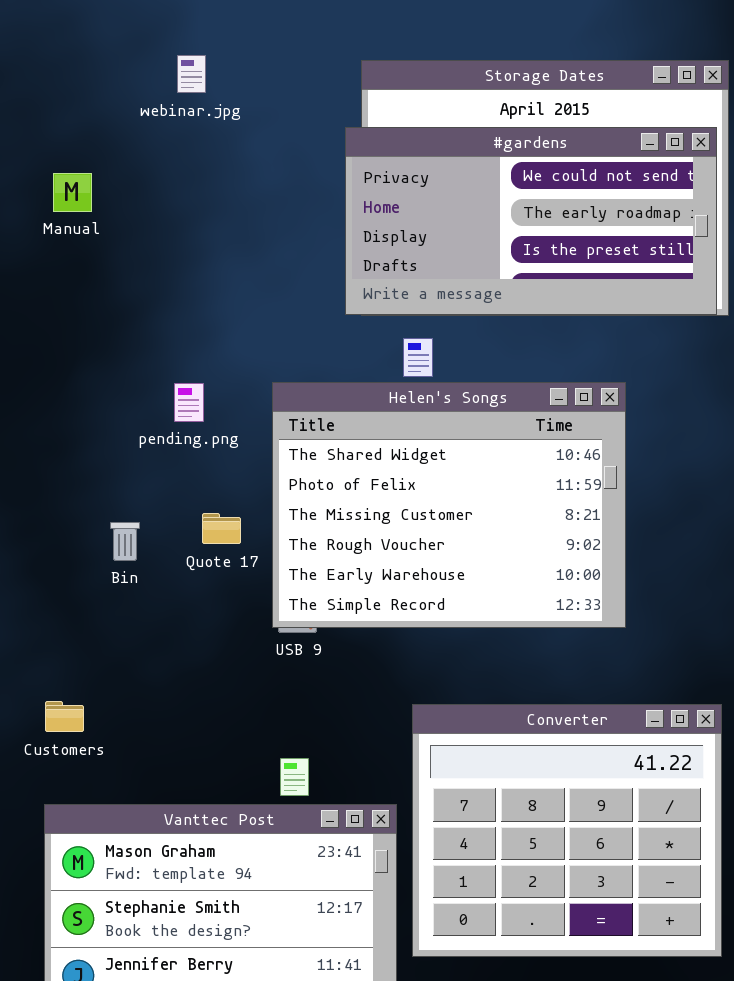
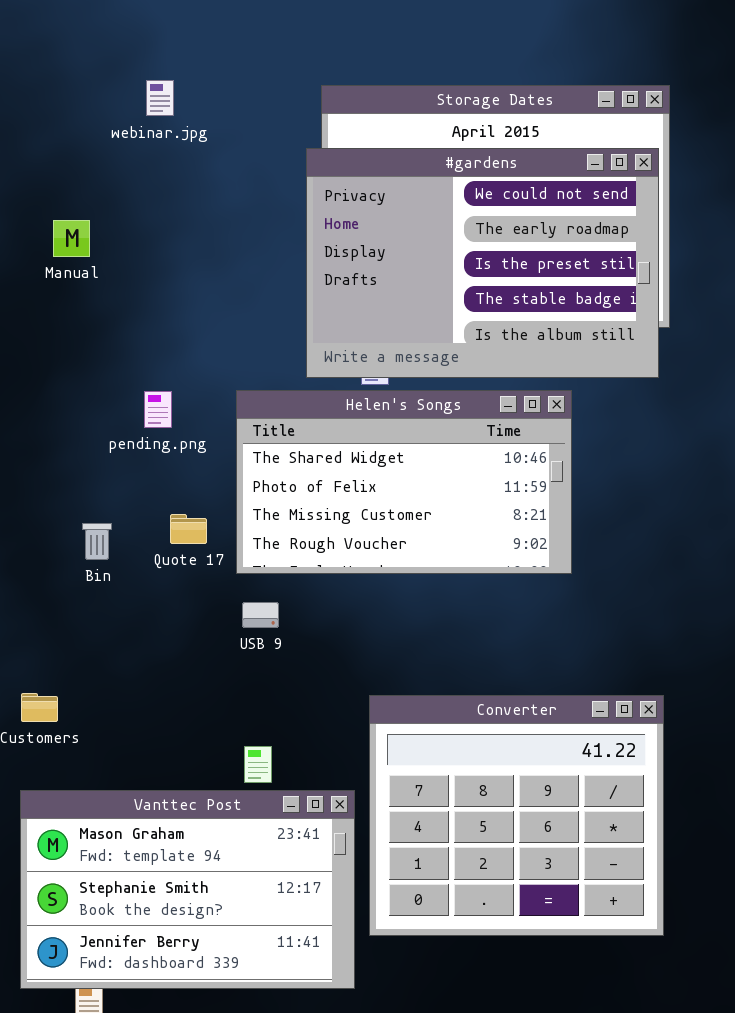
#gardens: [345,127,717,315] -> [306,148,659,378], resized
Manual: [53,173,92,212] -> [53,220,90,257], moved
Helen's Songs: [272,382,626,628] -> [236,390,572,574], resized

